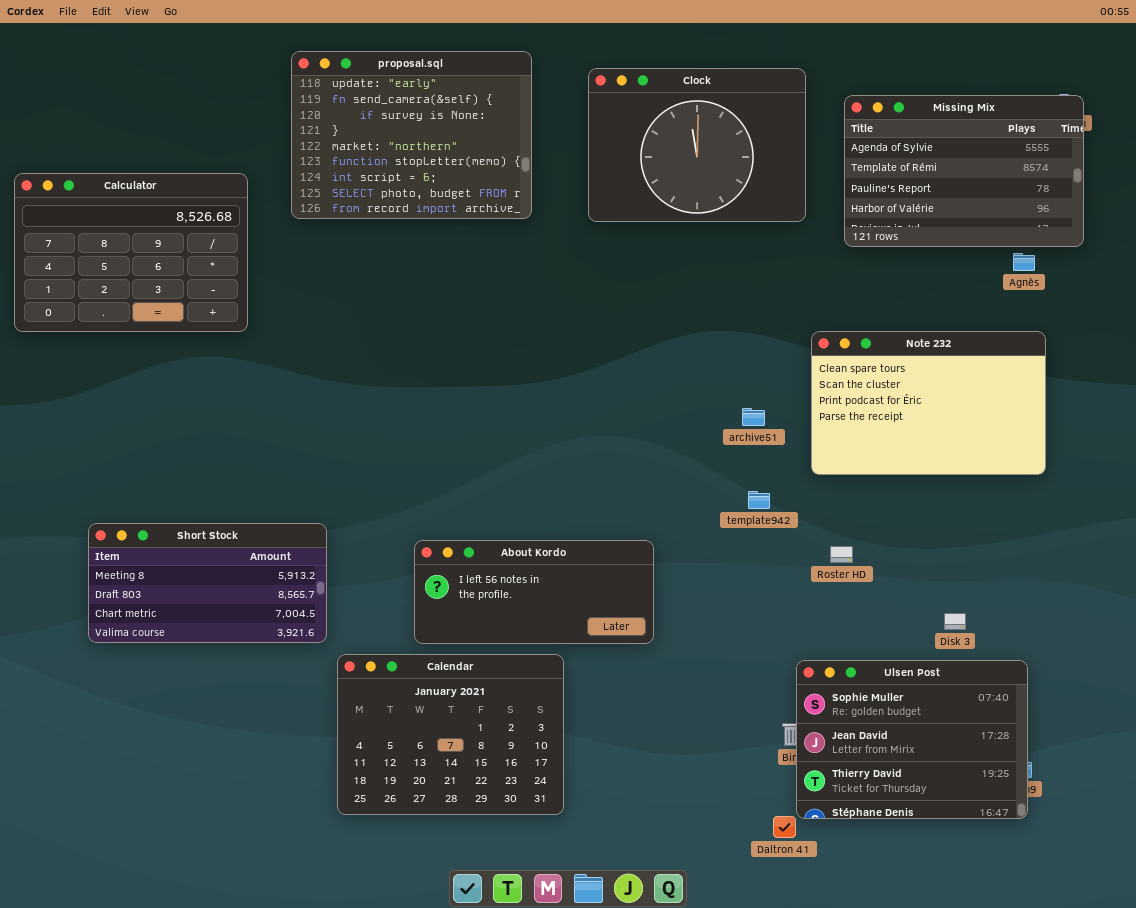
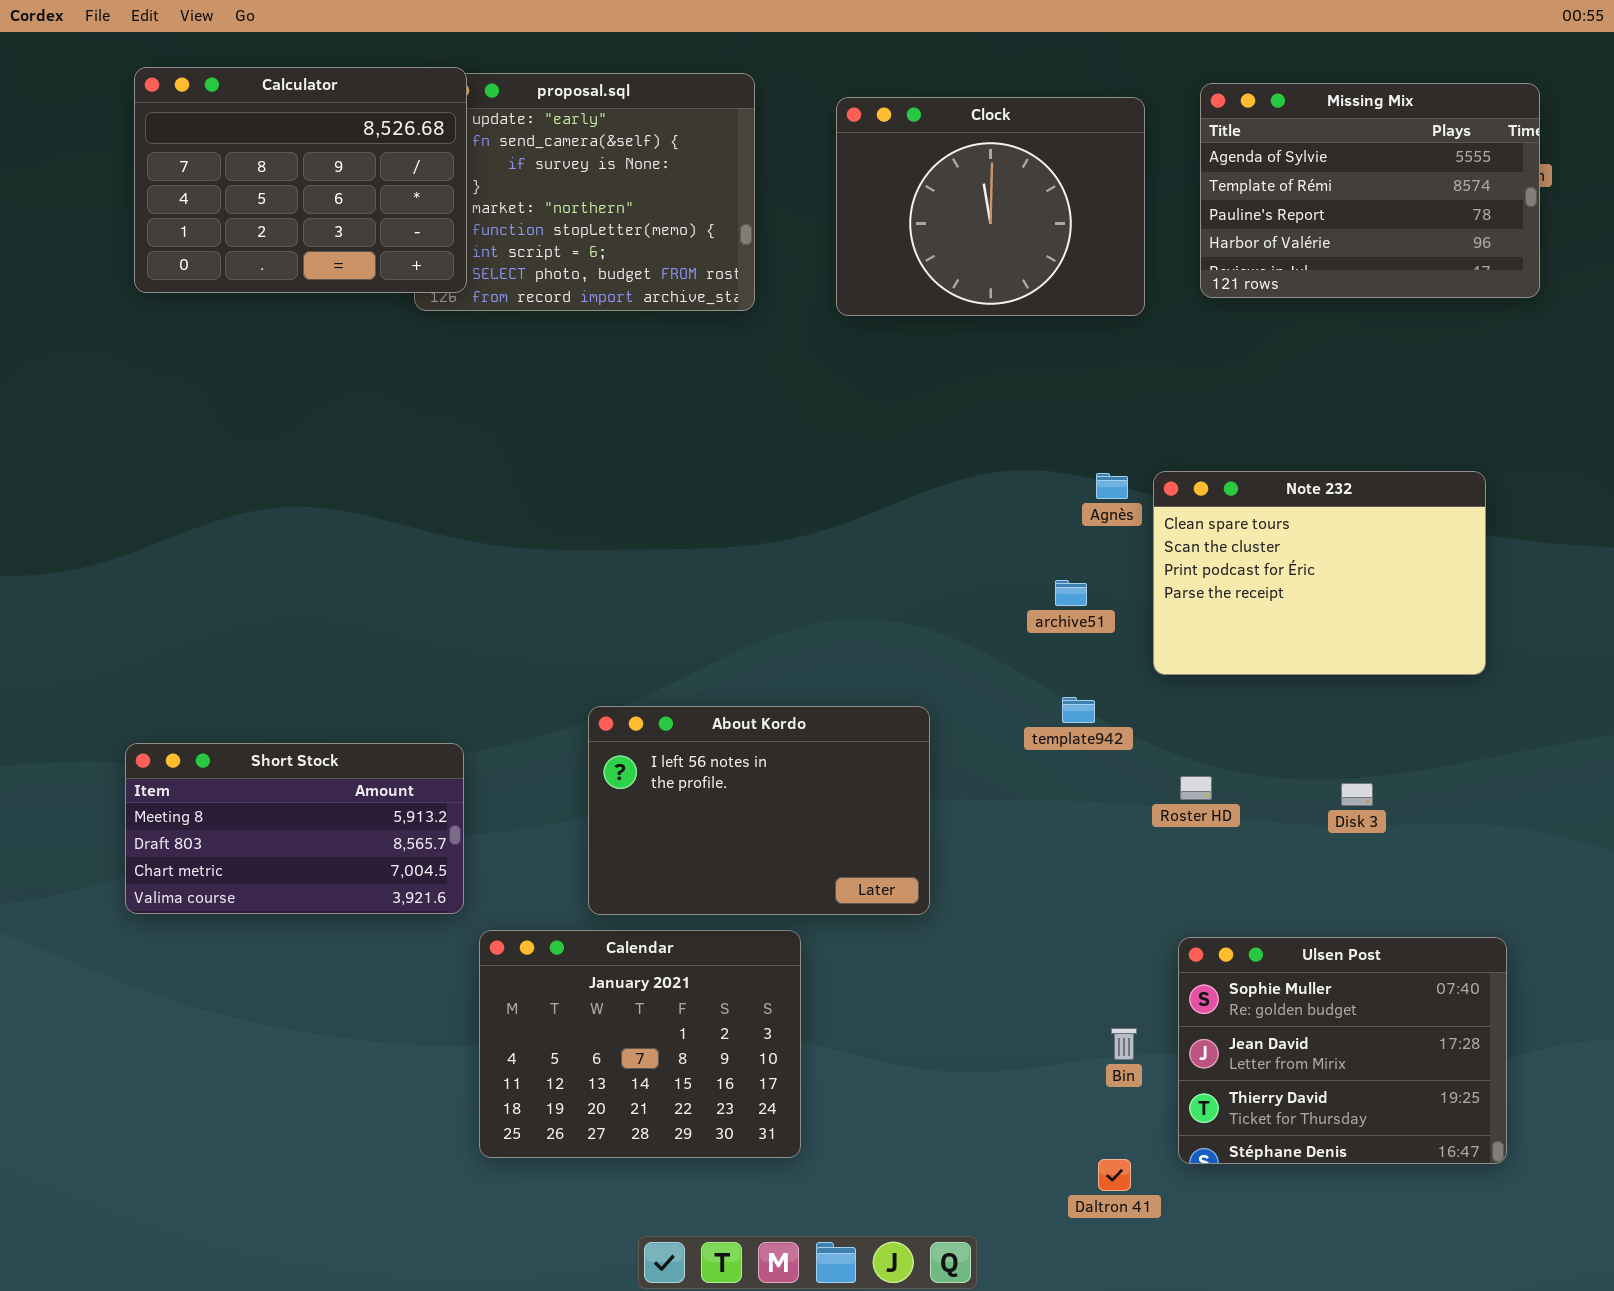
Missing Mix: [844,95,1084,247] -> [1200,83,1540,298], moved
Calculator: [14,173,248,332] -> [134,67,467,293], moved
Agnès: [1013,253,1035,271] -> [1096,473,1128,499], moved
About Kordo: [414,540,654,644] -> [588,706,930,915], resized
Disk 3: [944,613,966,630] -> [1341,783,1373,806], moved
Ulsen Post: [796,660,1028,819] -> [1178,937,1507,1164], moved

